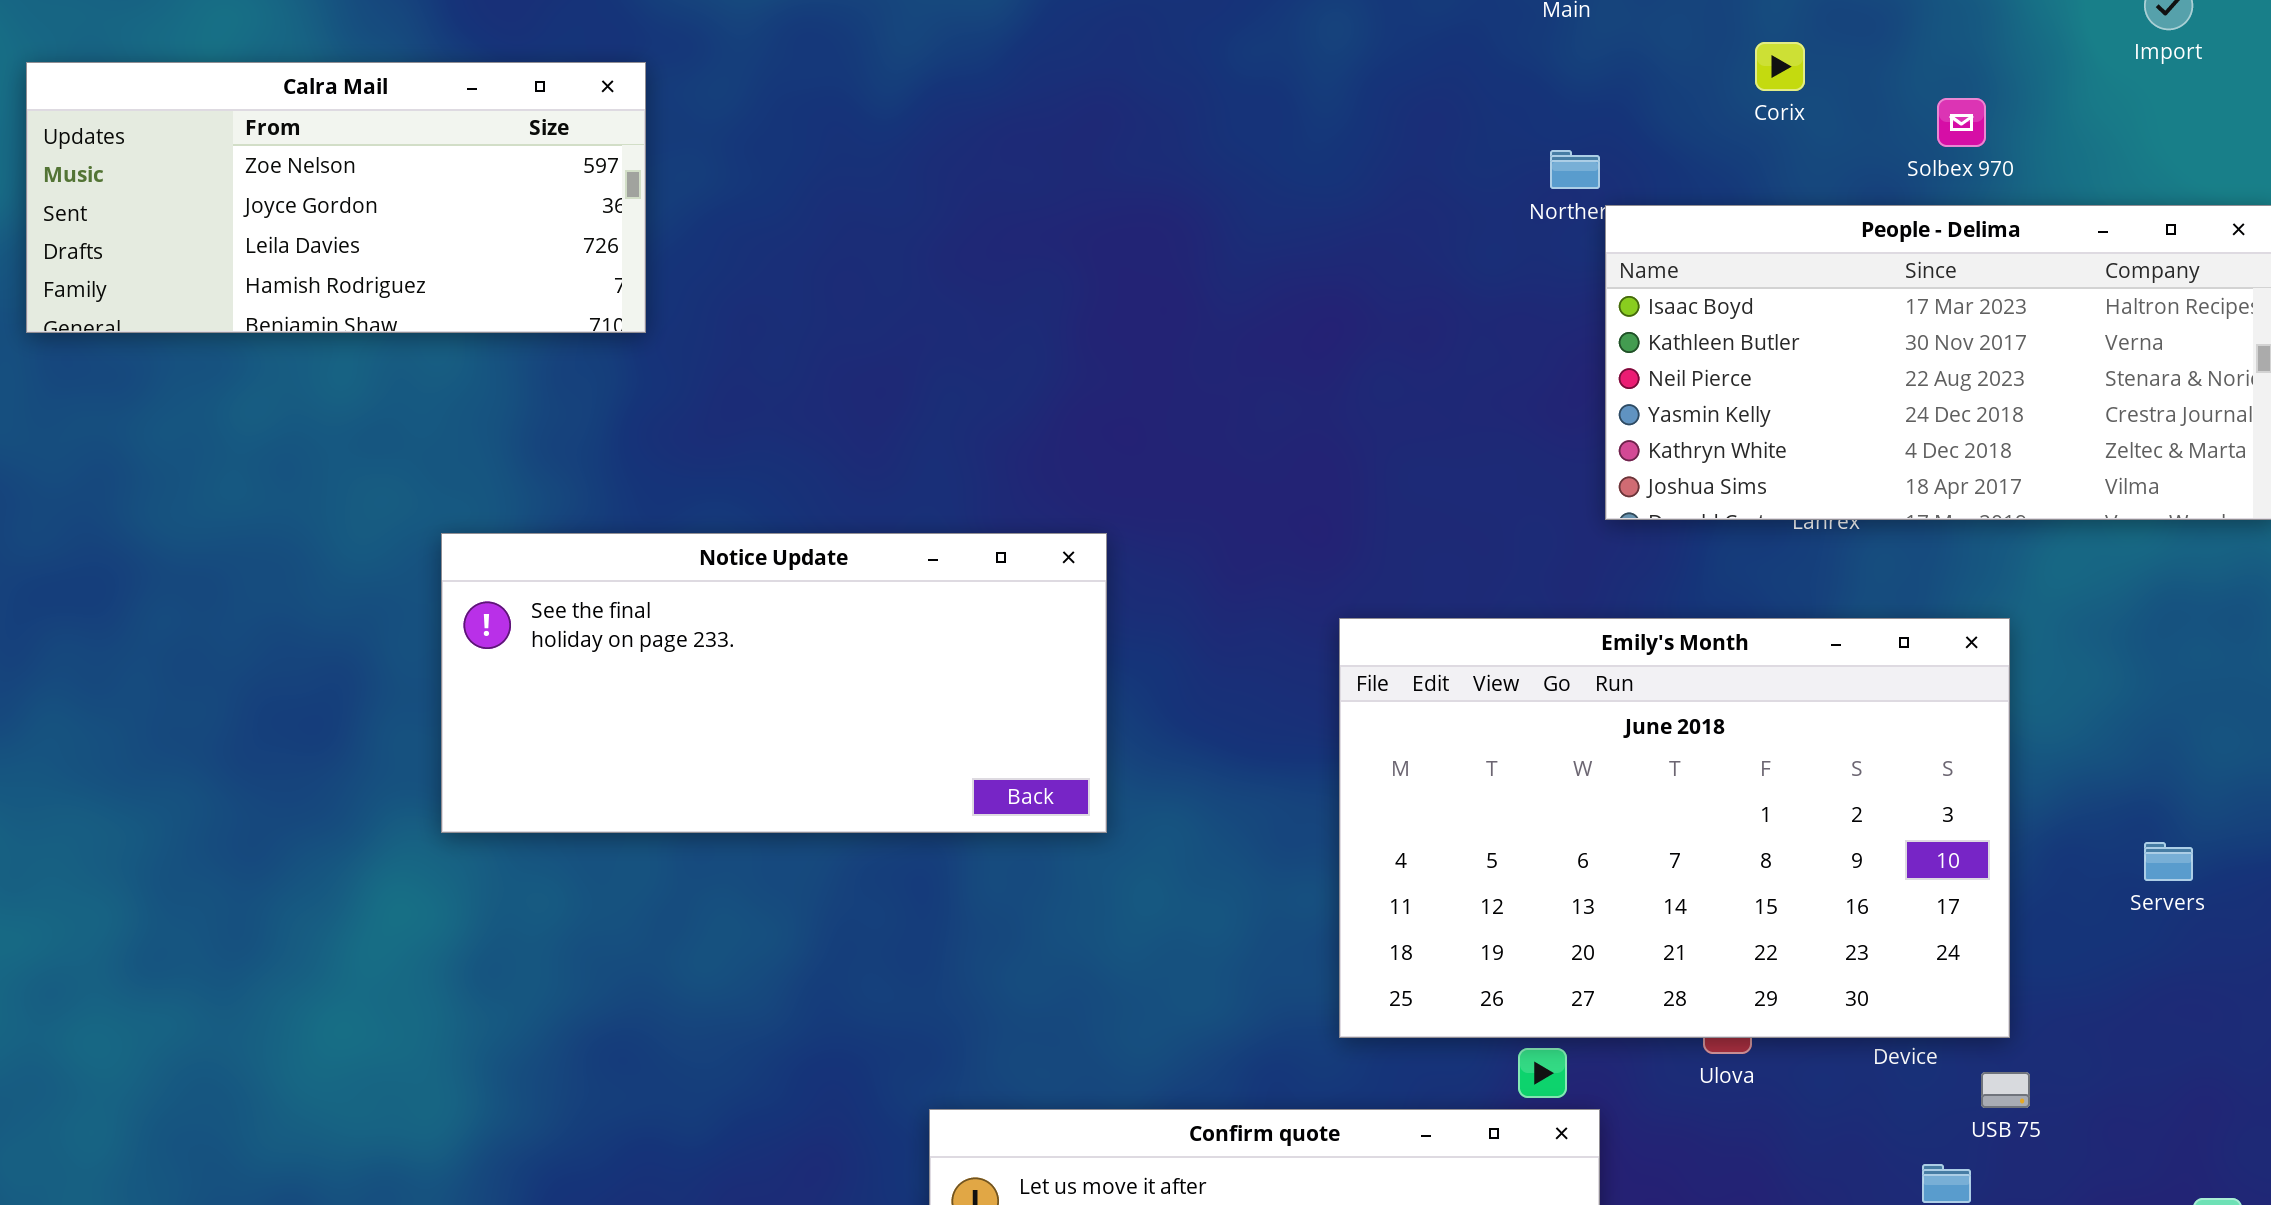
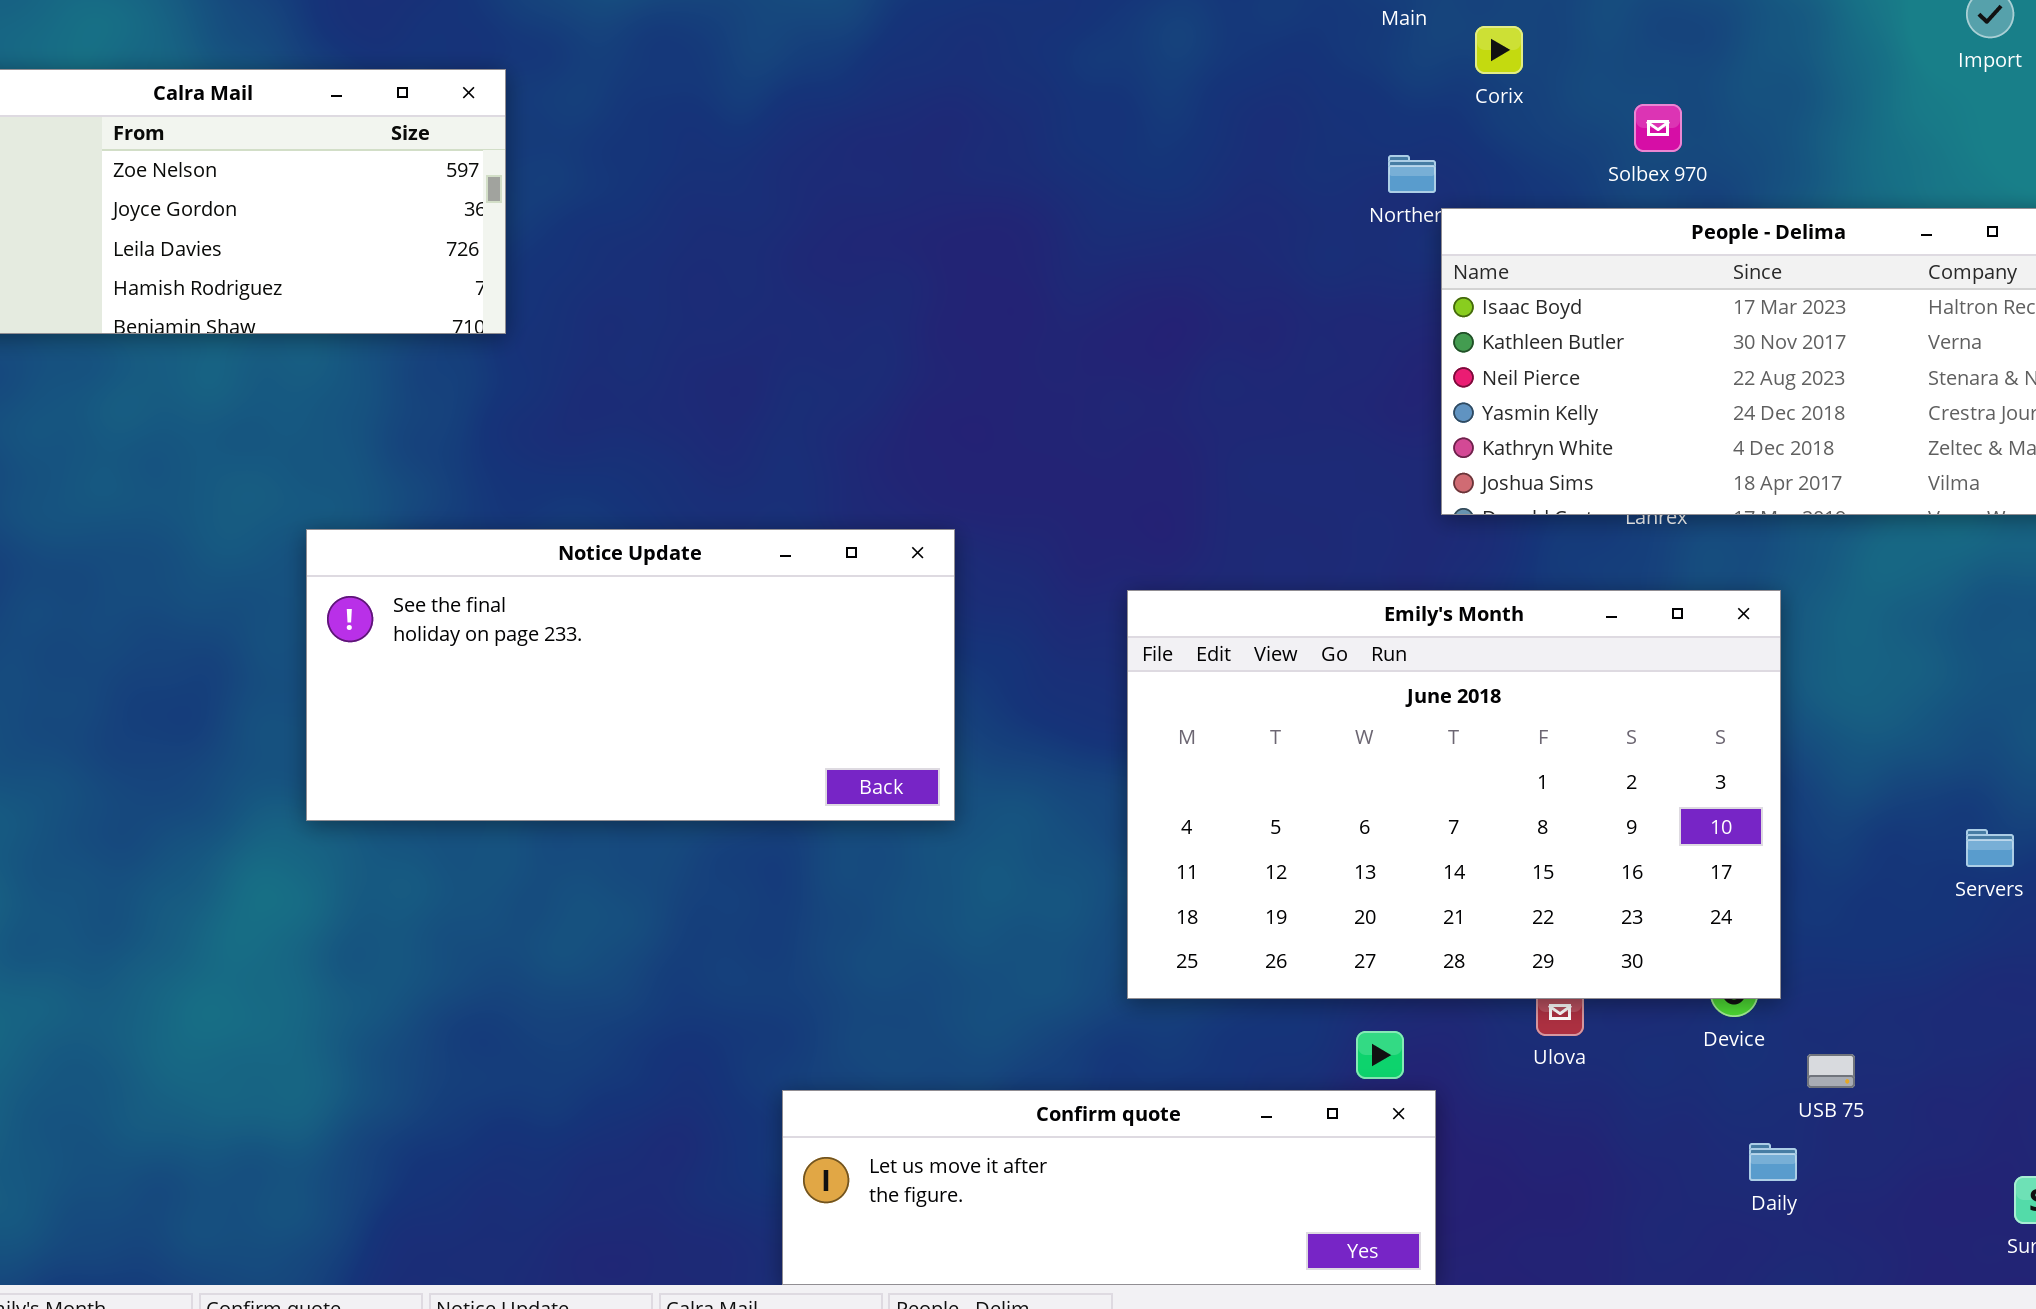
Corix: [1755,42,1805,91] -> [1475,26,1523,74], moved
Solbex 970: [1937,98,1986,147] -> [1634,104,1682,152], moved
Emily's Month: [1339,618,2010,1038] -> [1127,590,1781,999], moved

